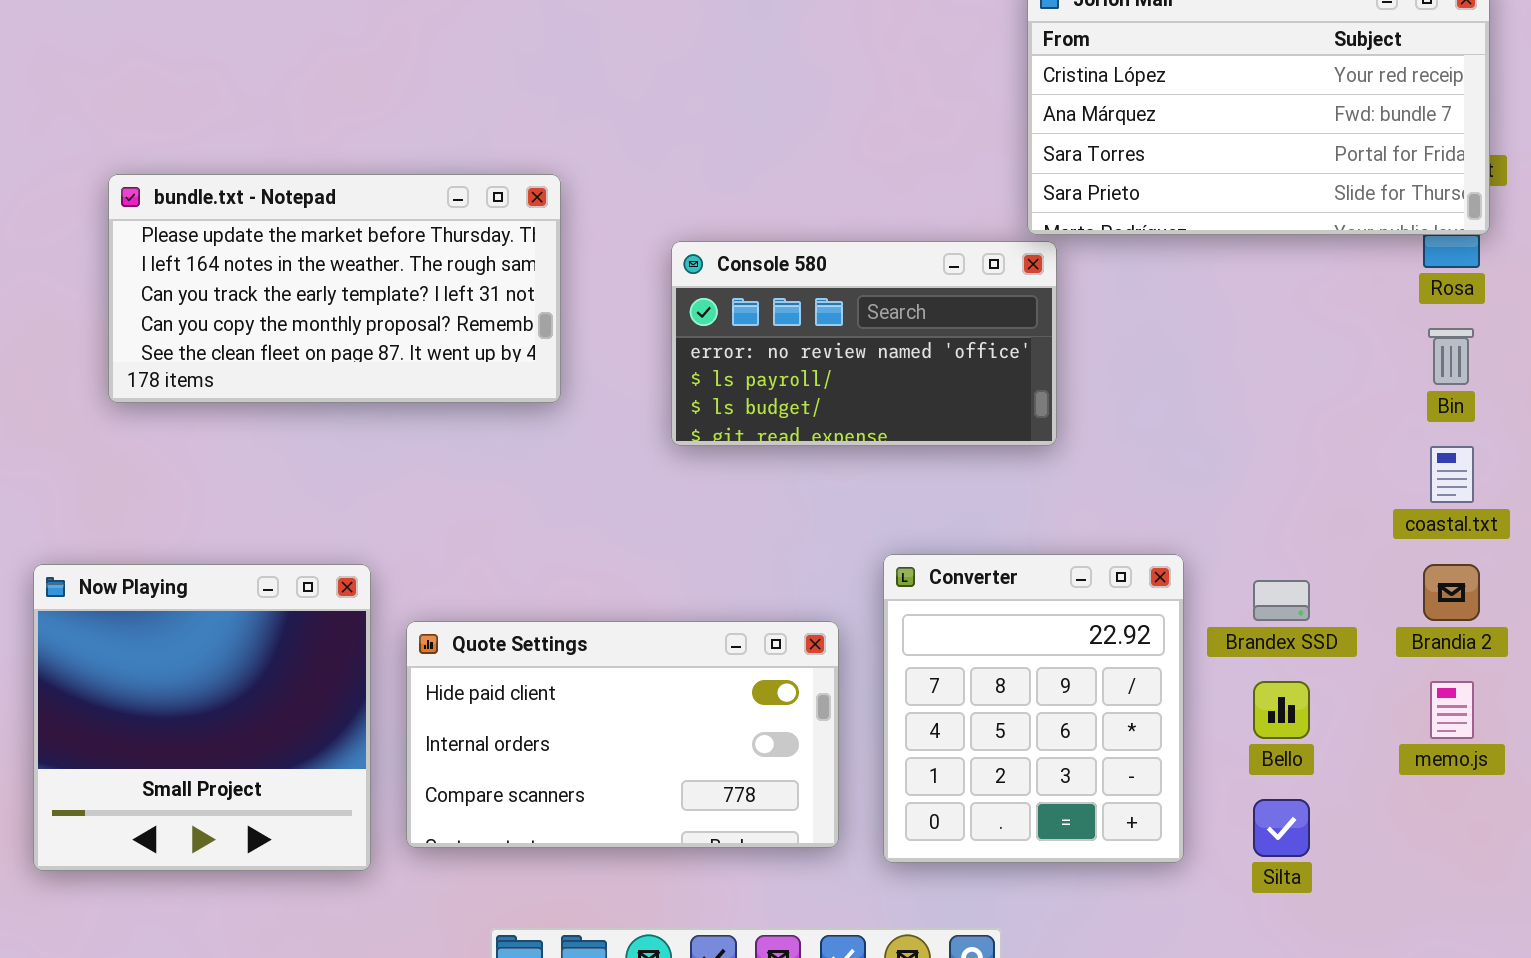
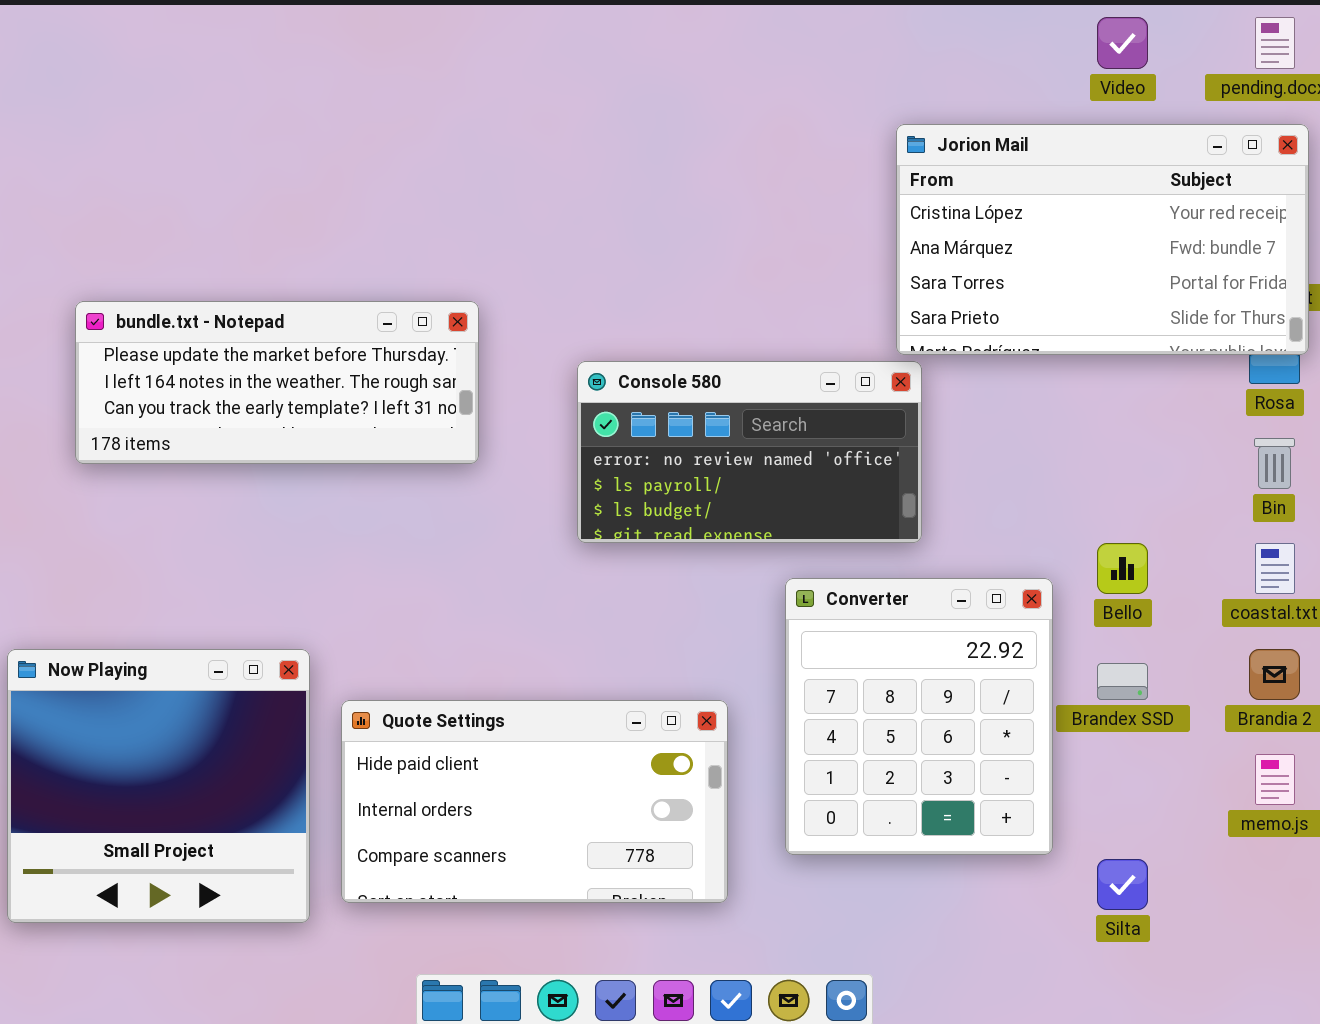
bundle.txt - Notepad: [108,174,561,403] -> [75,301,479,464], resized
Converter: [883,554,1184,863] -> [785,578,1053,855], moved
Bello: [1253,681,1310,739] -> [1097,543,1148,594], moved

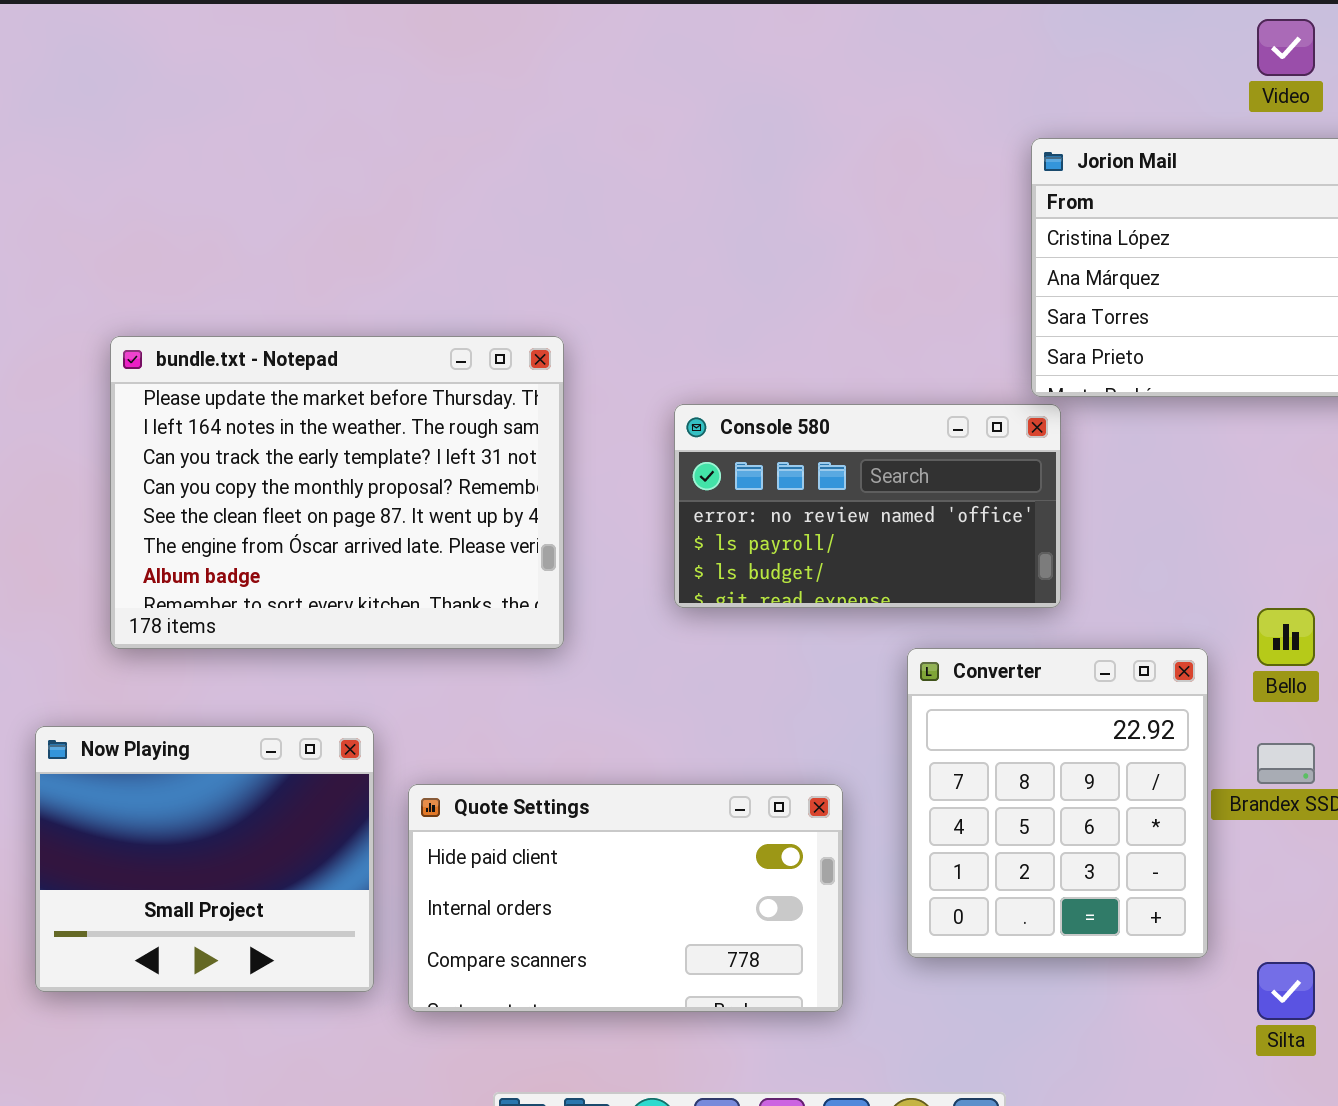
bundle.txt - Notepad: [75,301,479,464] -> [110,336,564,649], resized
Now Playing: [7,649,310,923] -> [35,726,374,992], resized

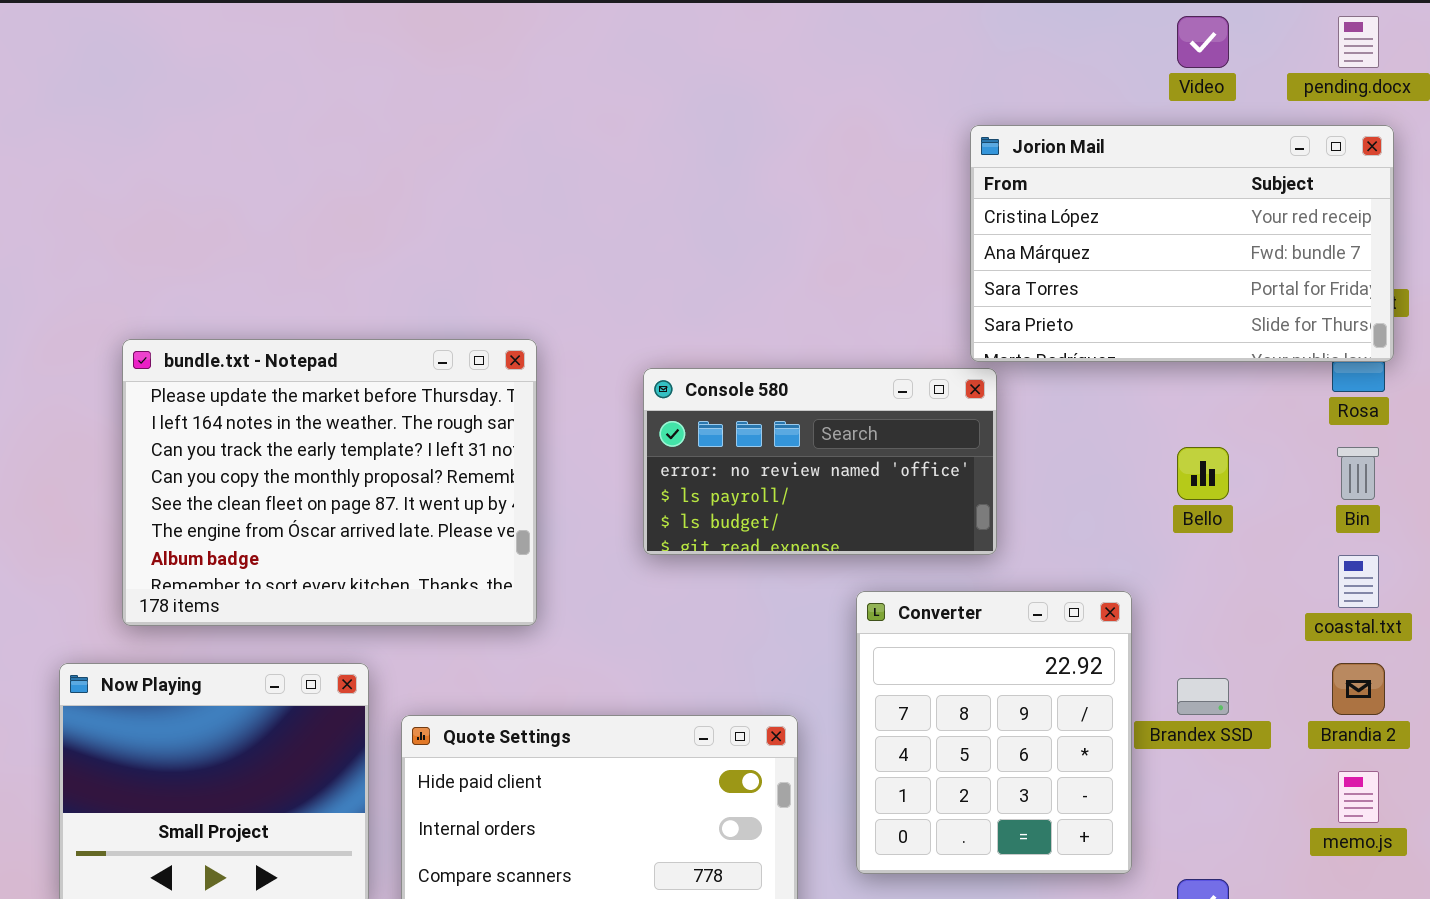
bundle.txt - Notepad: [110,336,564,649] -> [122,339,537,626], moved
Bello: [1257,608,1315,666] -> [1177,447,1229,500], moved

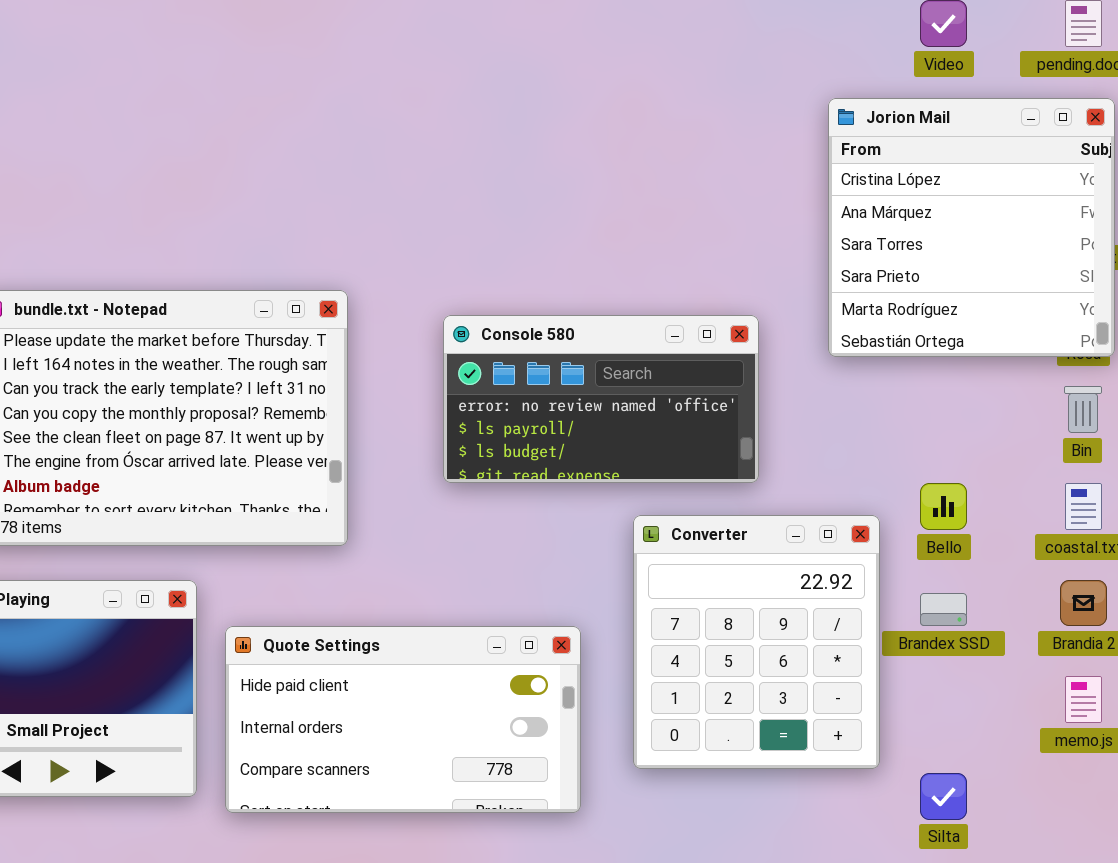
Jorion Mail: [970,125,1394,362] -> [828,98,1115,357], resized
Bello: [1177,447,1229,500] -> [920,483,967,530], moved

